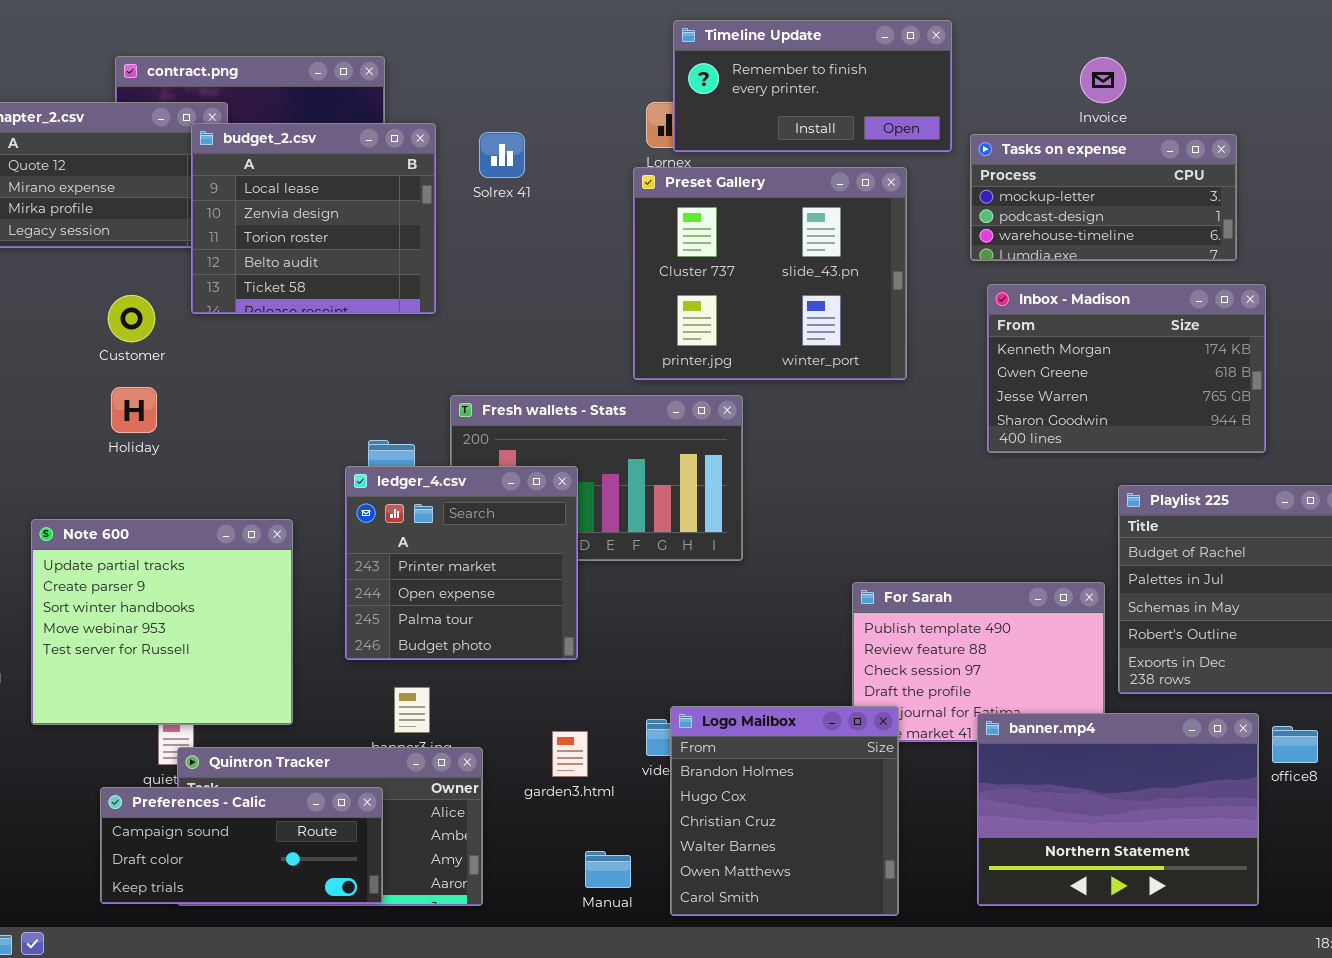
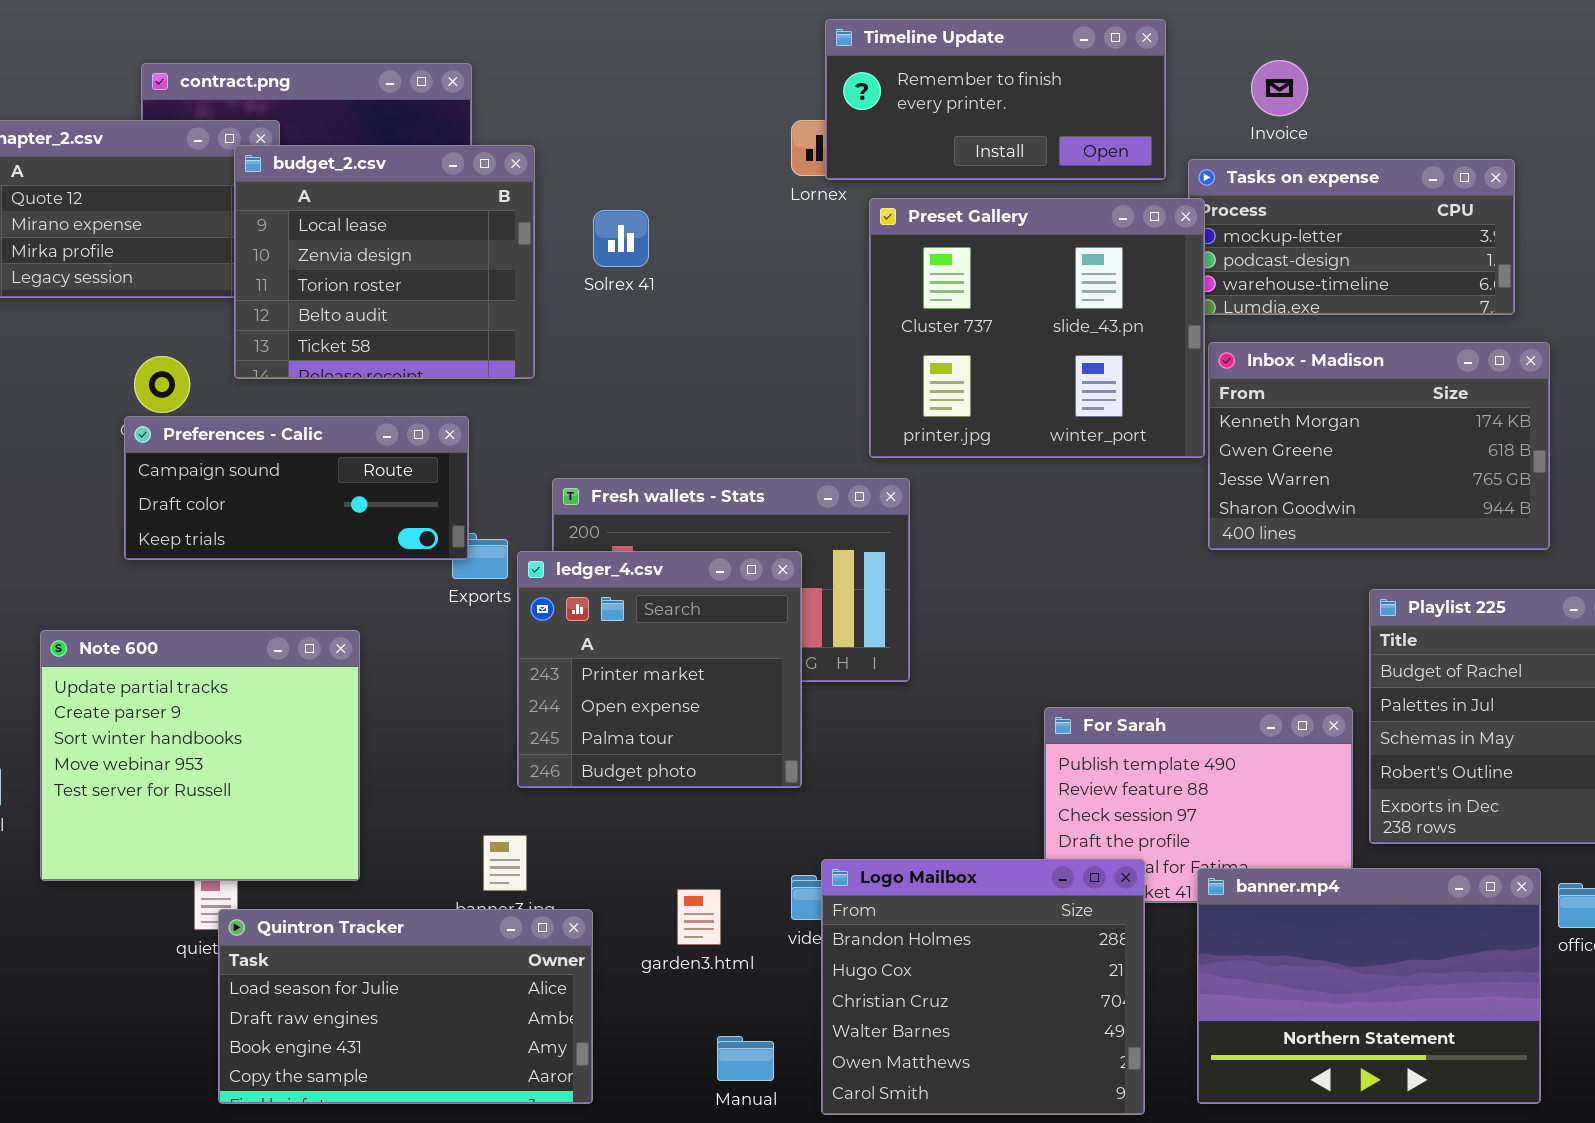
Invoice: [1080,57,1126,103] -> [1251,60,1308,116], moved
Solrex 41: [479,132,525,178] -> [593,210,649,267], moved
Preset Gallery: [633,167,907,380] -> [869,198,1205,458], moved
ledger_4.csv: [345,466,578,660] -> [517,551,802,788], moved
Logo Mailbox: [670,706,899,916] -> [821,859,1145,1115], resized
Preferences - Calic: [100,787,383,904] -> [124,416,469,560], moved

